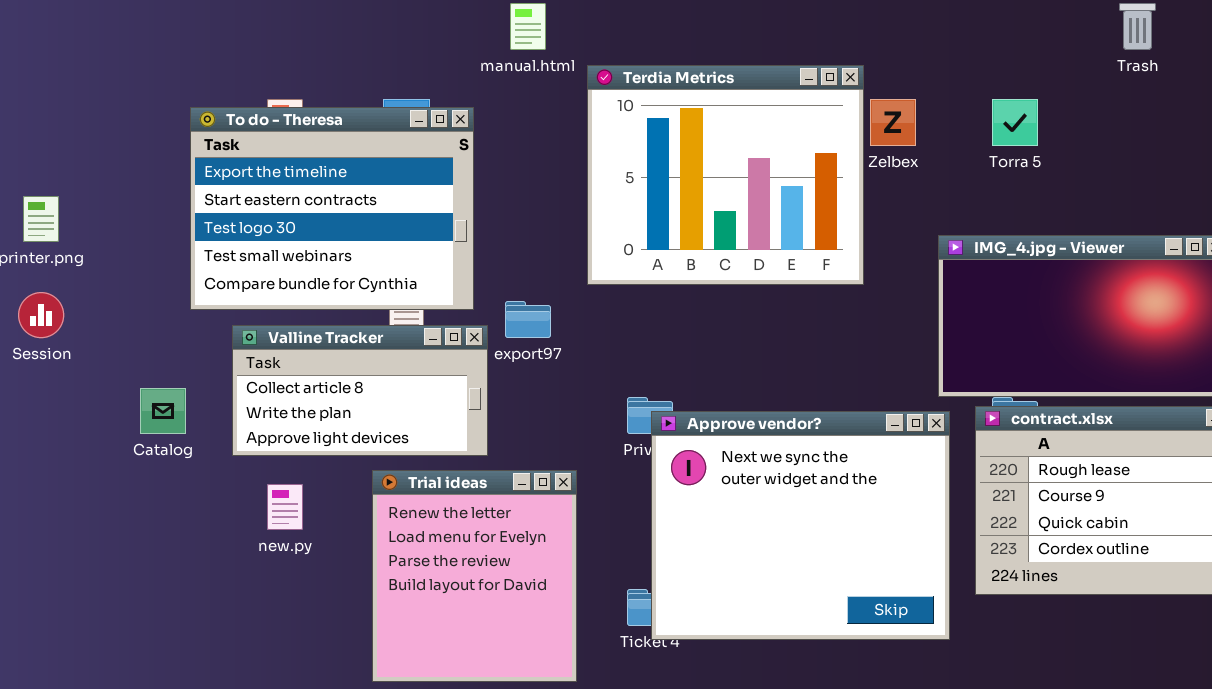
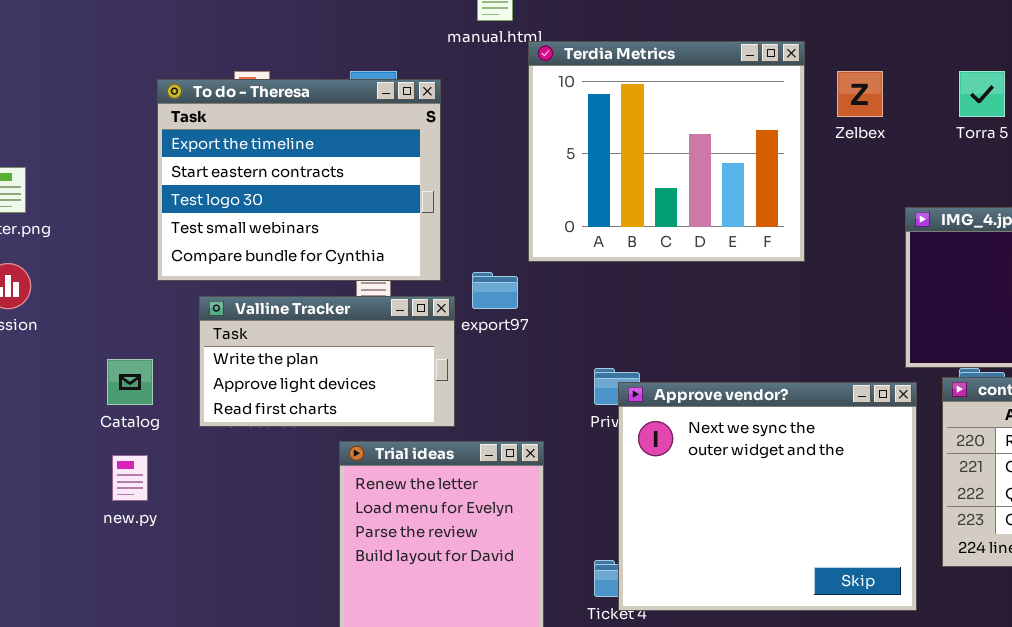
Terdia Metrics: [587,65,864,285] -> [528,41,805,262], moved
Valline Tracker: [232,325,488,456] -> [199,296,455,427], scrolled down 1 row
new.py: [267,484,303,530] -> [112,455,148,501], moved

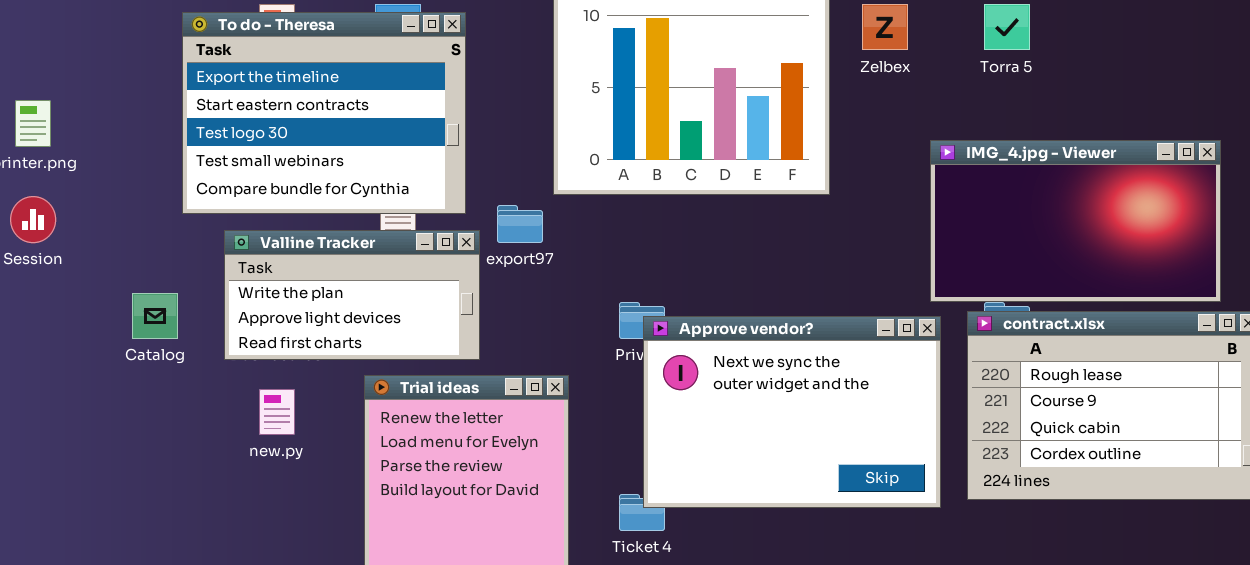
Approve vendor?: [618,382,917,611] -> [643,316,941,508], resized
new.py: [112,455,148,501] -> [259,389,295,435], moved

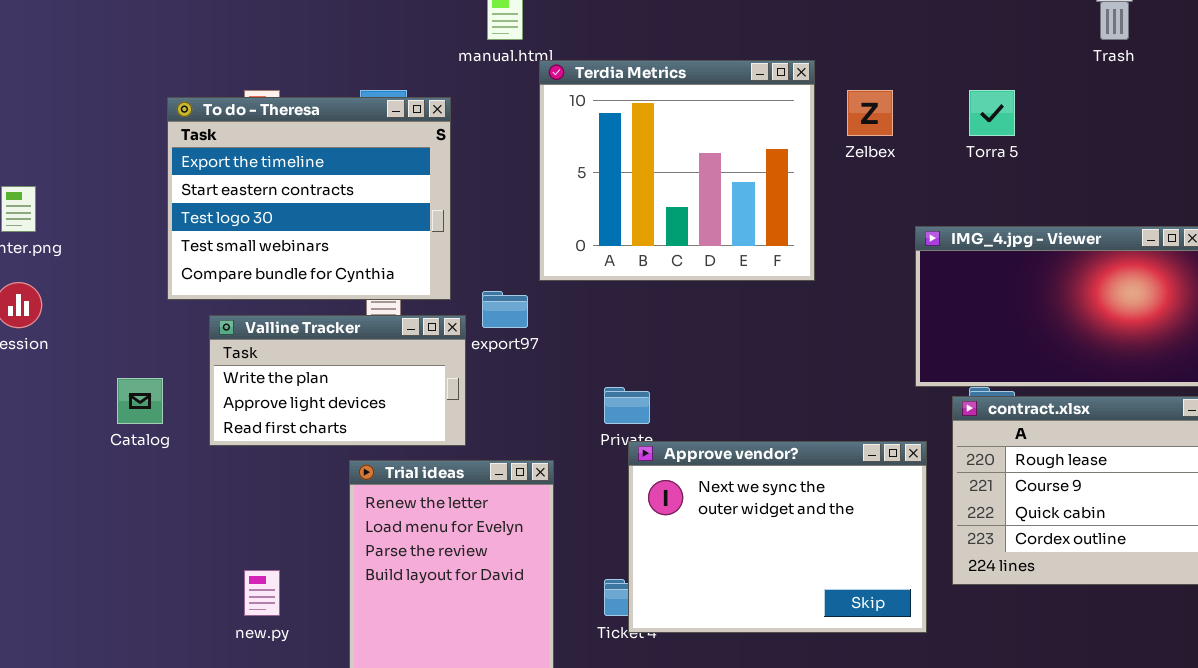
Approve vendor?: [643,316,941,508] -> [628,441,927,633], moved
new.py: [259,389,295,435] -> [244,570,280,616], moved

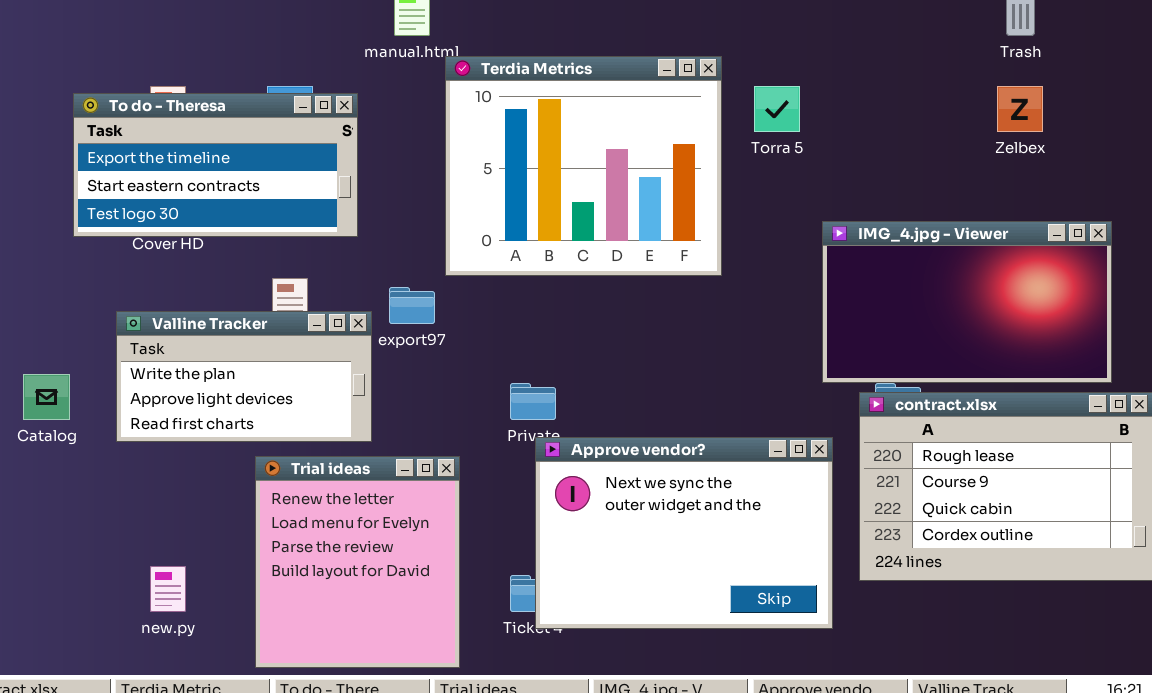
Zelbex: [847,90,893,136] -> [997,86,1043,132], moved
Torra 5: [969,90,1015,136] -> [754,86,800,132], moved
To do - Theresa: [167,97,451,300] -> [73,93,358,237], resized

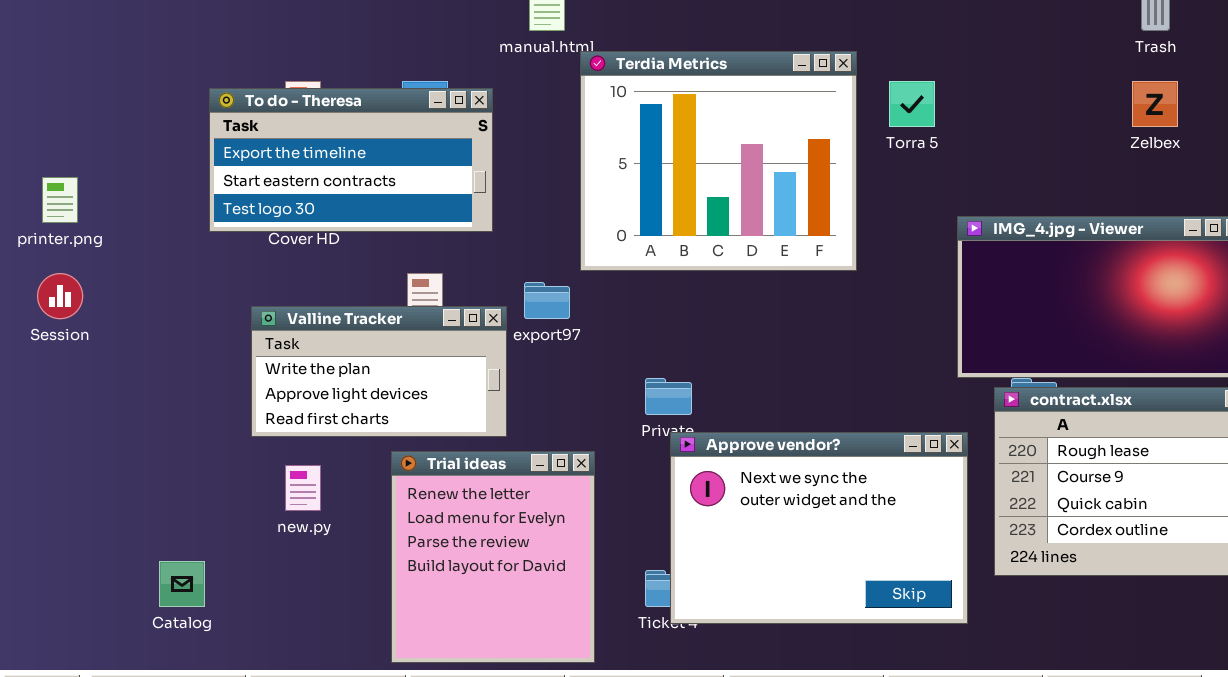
Catalog: [23,374,70,420] -> [159,561,205,607], moved
new.py: [150,566,186,612] -> [285,465,321,511], moved

